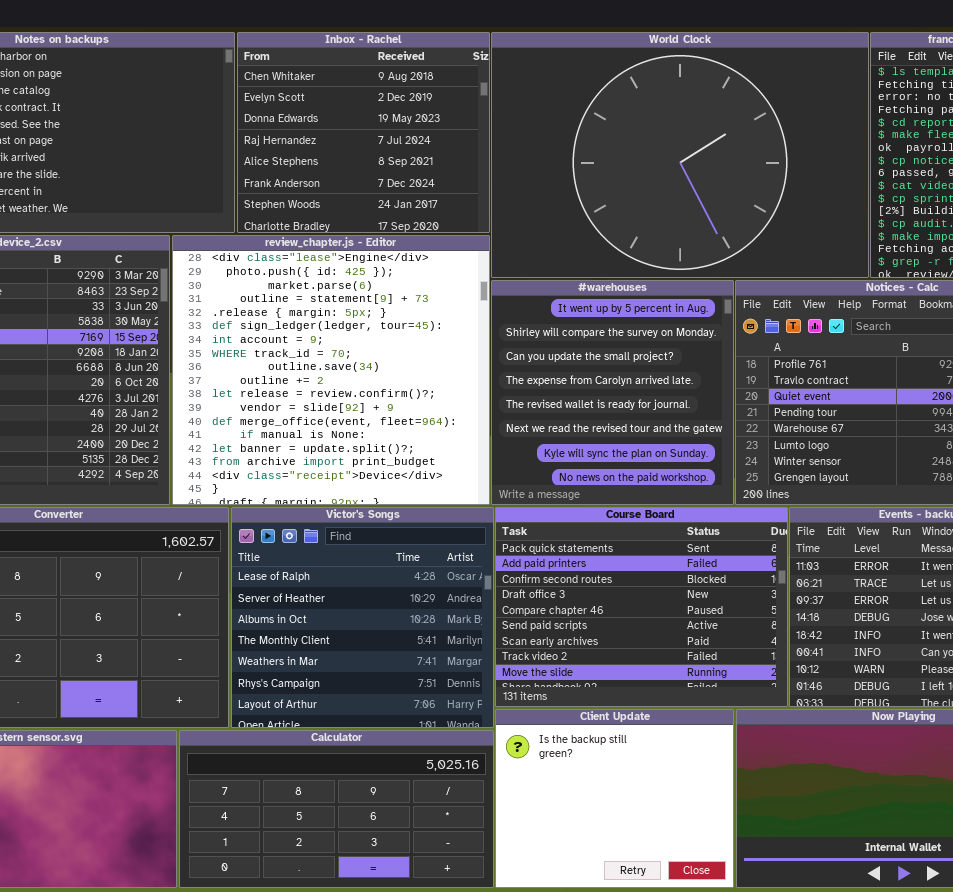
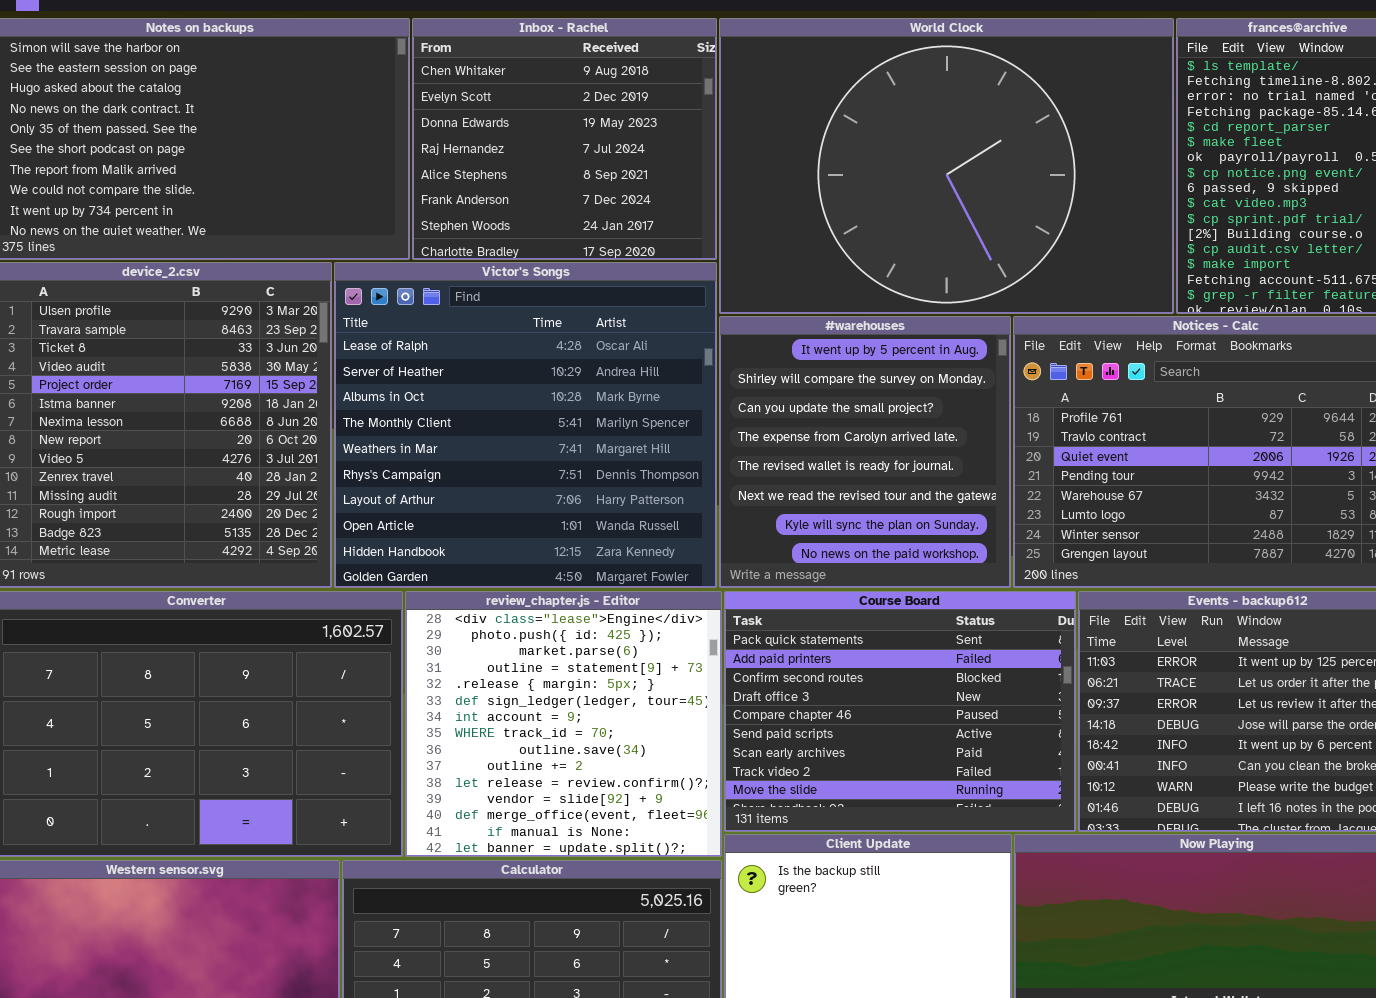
review_chapter.js - Editor: [172,235,490,505] -> [405,591,722,857], moved, resized
Victor's Songs: [231,507,494,728] -> [334,262,717,588], moved, resized

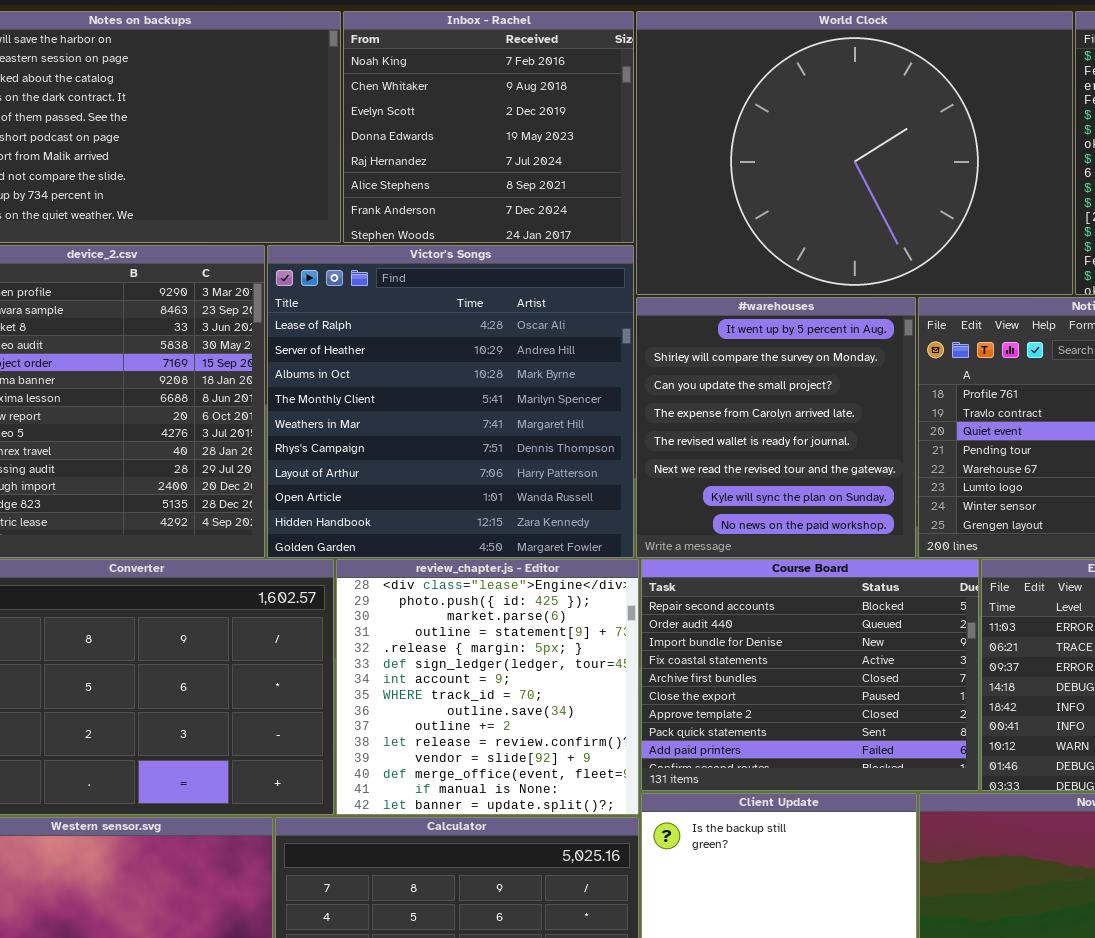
Inbox - Rachel: [412,18,717,260] -> [343,11,634,243], scrolled up 1 row
Course Board: [724,591,1076,832] -> [641,559,979,791], scrolled up 7 rows

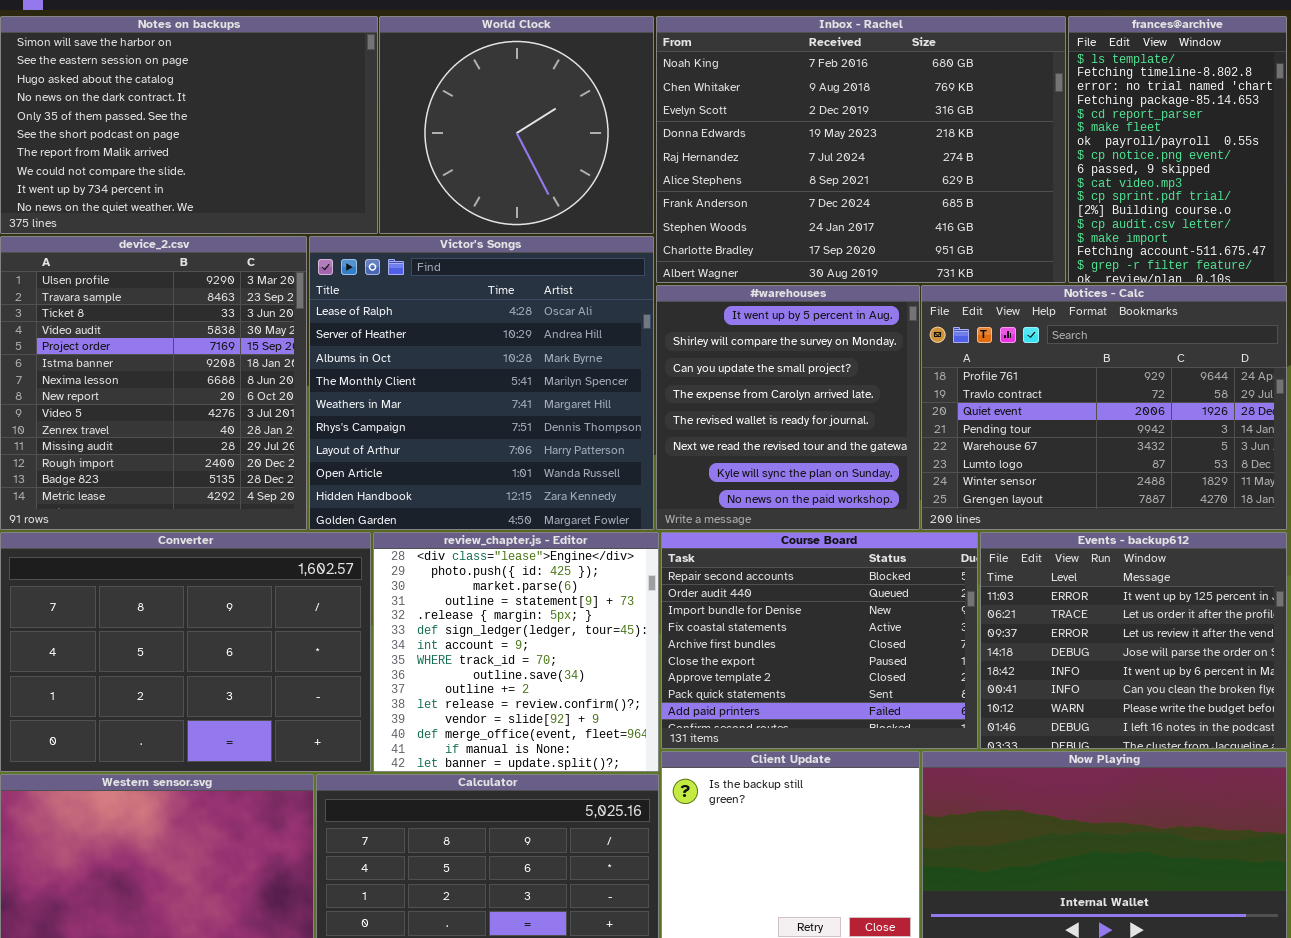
Inbox - Rachel: [343,11,634,243] -> [656,16,1066,283], moved, resized
World Clock: [636,11,1073,295] -> [379,16,654,234], moved, resized

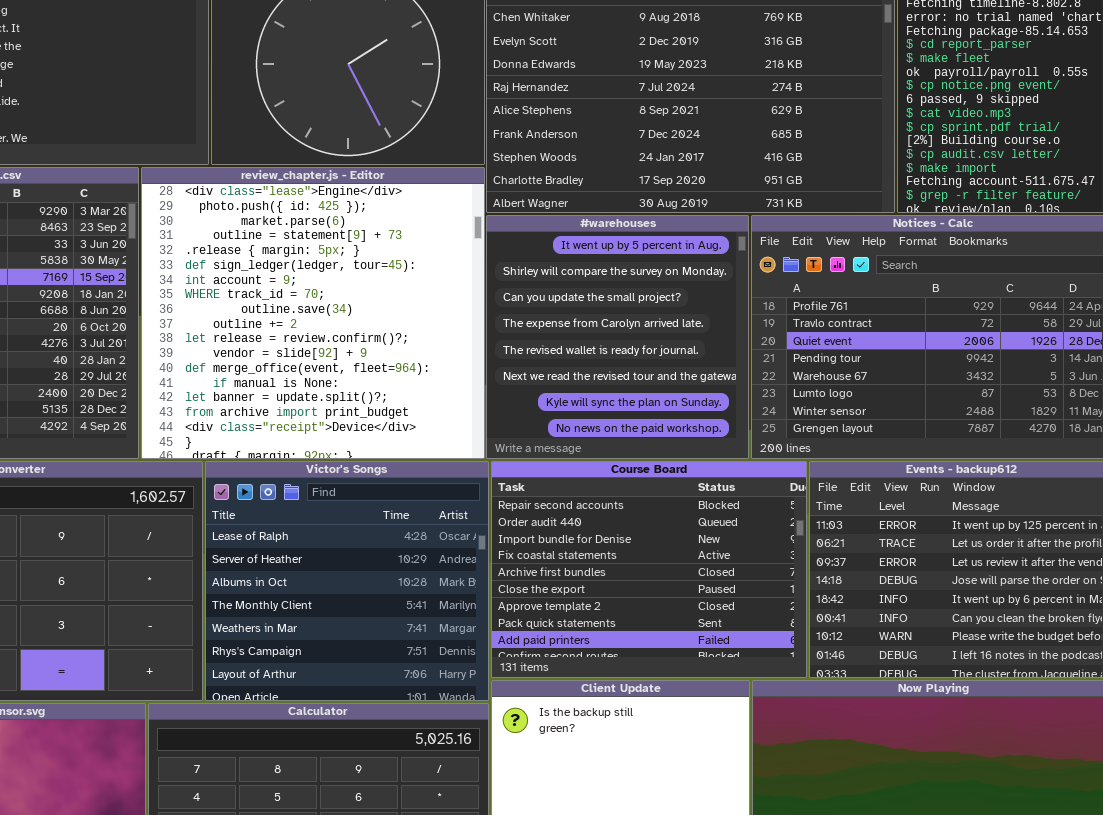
Victor's Songs: [309,236,654,530] -> [205,461,489,701], moved, resized
review_chapter.js - Editor: [373,532,659,772] -> [141,167,485,459], moved, resized

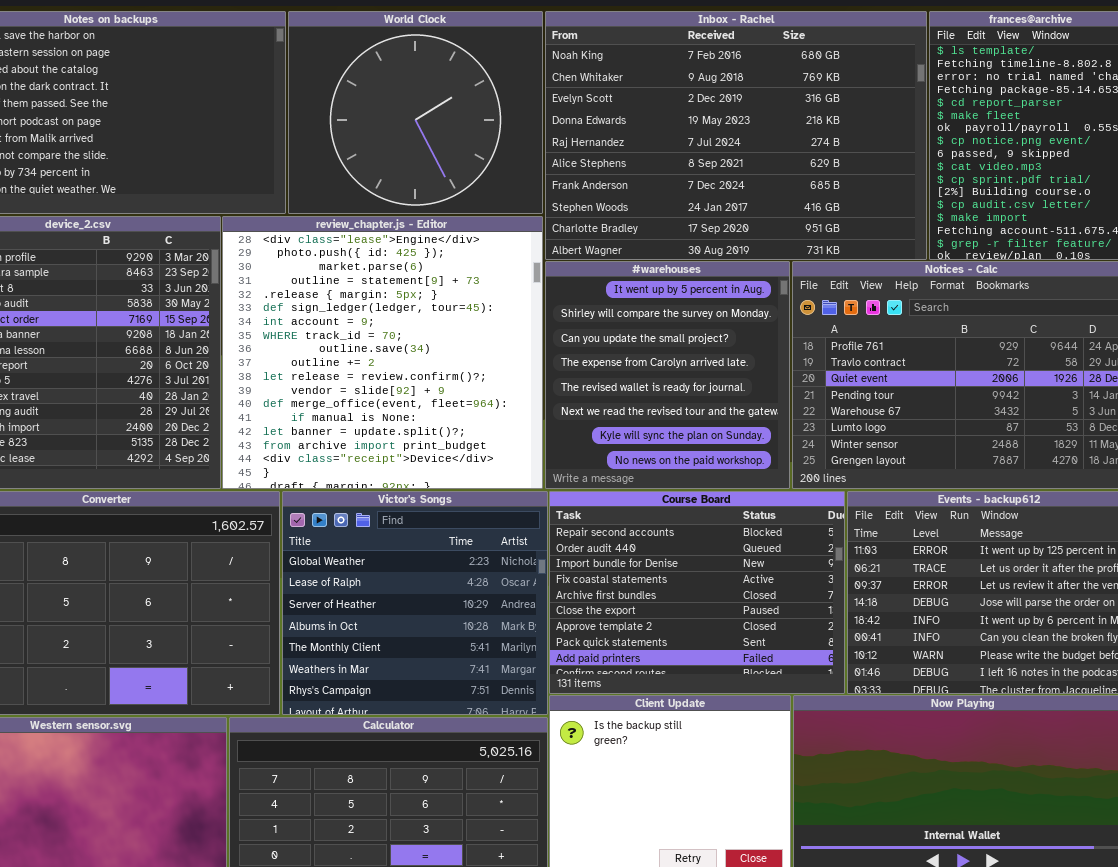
Victor's Songs: [205,461,489,701] -> [282,491,548,715], scrolled up 1 row

